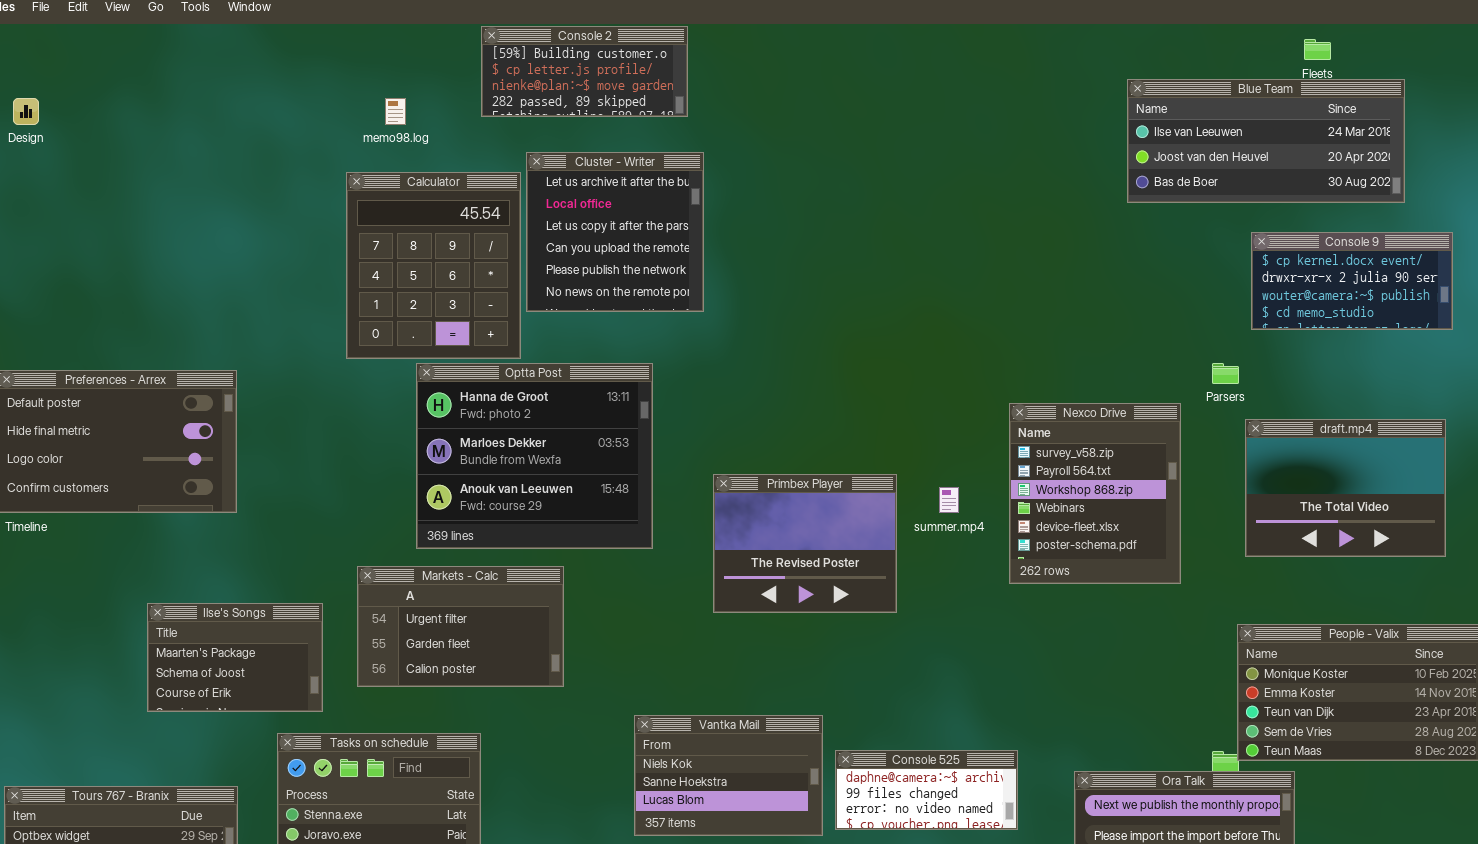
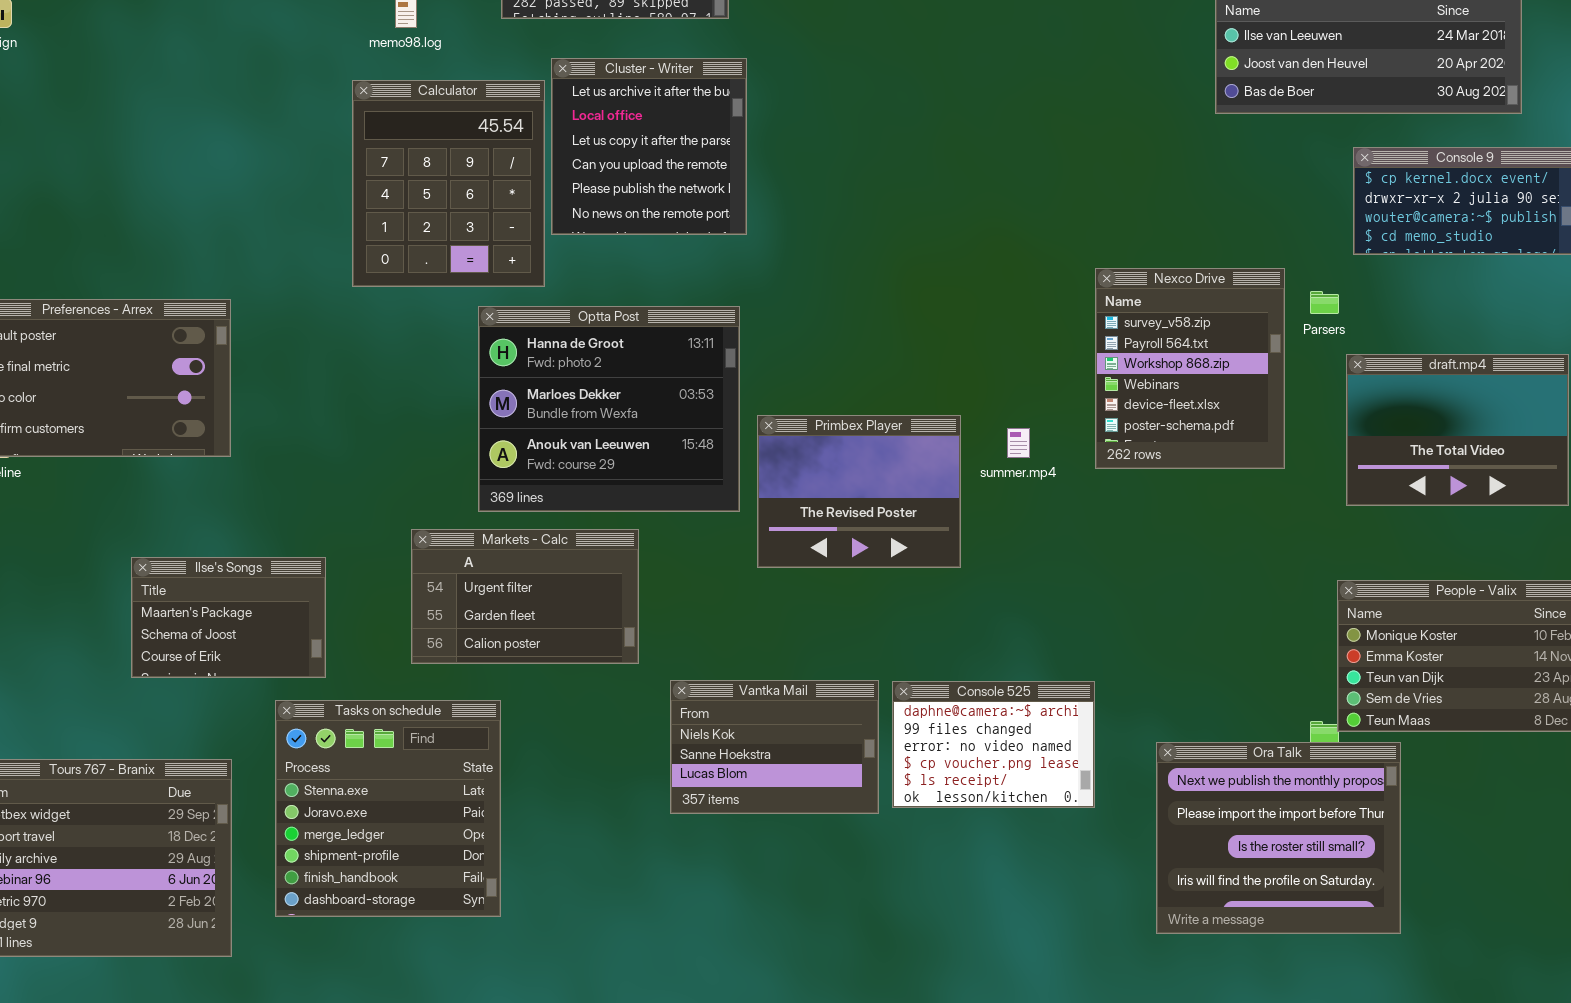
Optta Post: [416,363,653,549] -> [478,306,740,512], moved
Nexco Drive: [1009,403,1181,584] -> [1095,268,1285,469], moved
Markets - Calc: [357,566,564,687] -> [411,529,639,664], moved
Console 525: [835,750,1018,830] -> [892,681,1095,808], resized

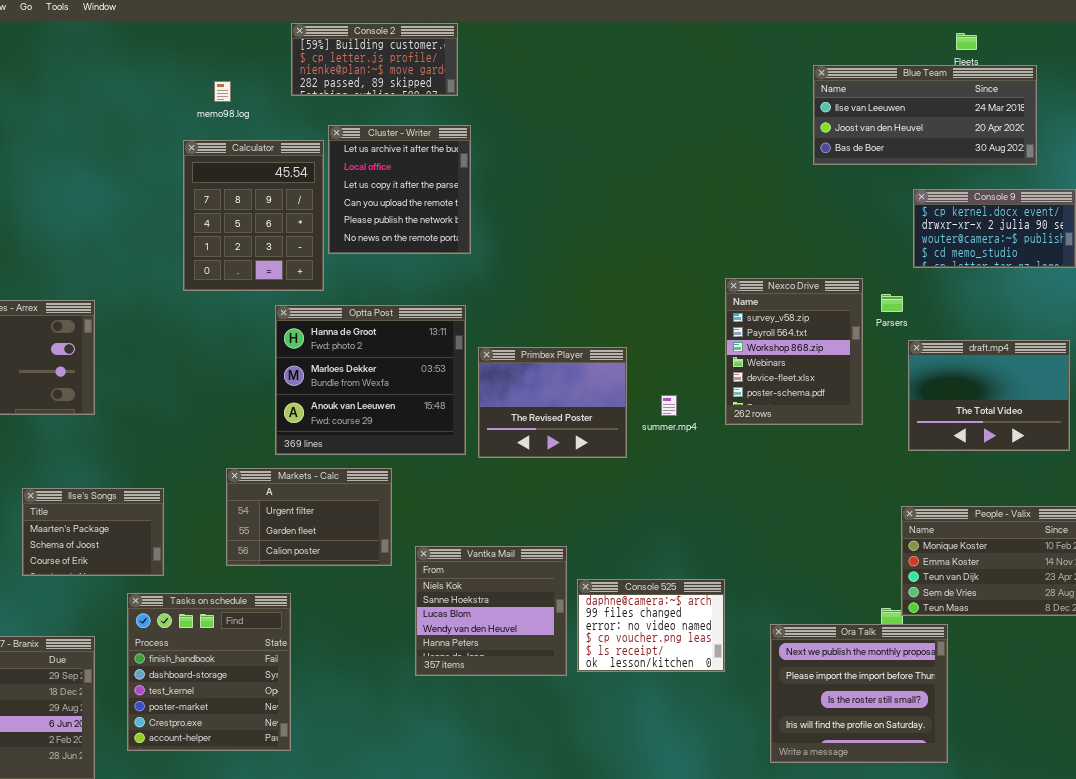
Primbex Player: [757,415,961,568] -> [478,347,627,458], moved
Vantka Mail: [670,680,879,814] -> [415,546,567,676], resized
Tasks on schedule: [275,700,501,917] -> [127,593,291,751], scrolled down 4 rows

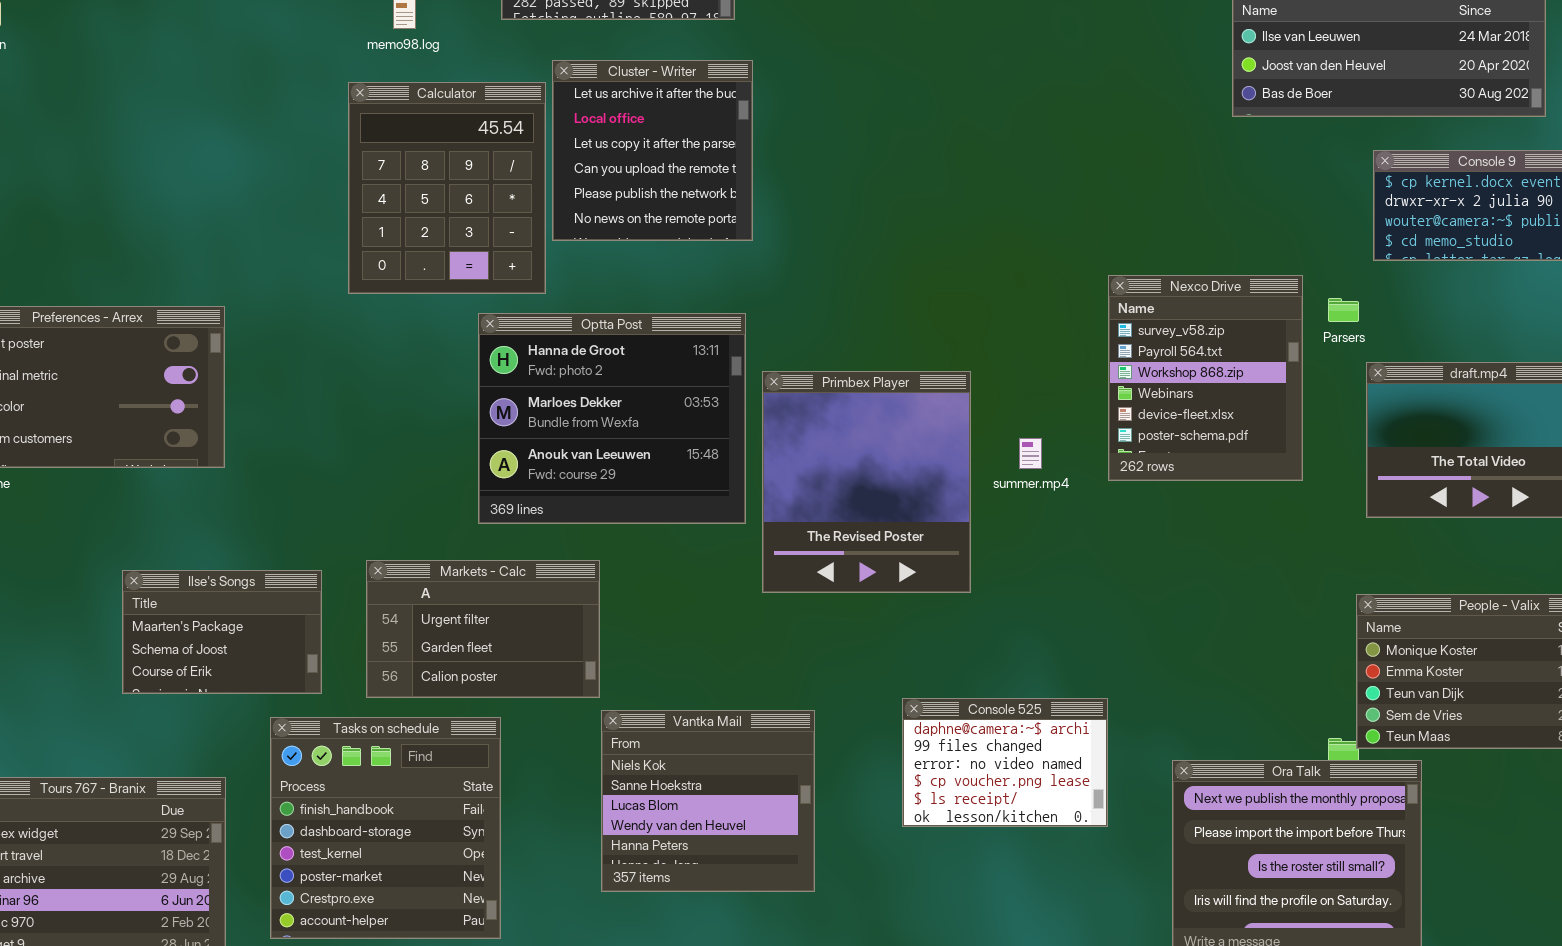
Primbex Player: [478,347,627,458] -> [762,371,971,593], resized
Markets - Calc: [226,468,392,566] -> [366,560,600,698], moved
Vantka Mail: [415,546,567,676] -> [601,710,815,892], moved

